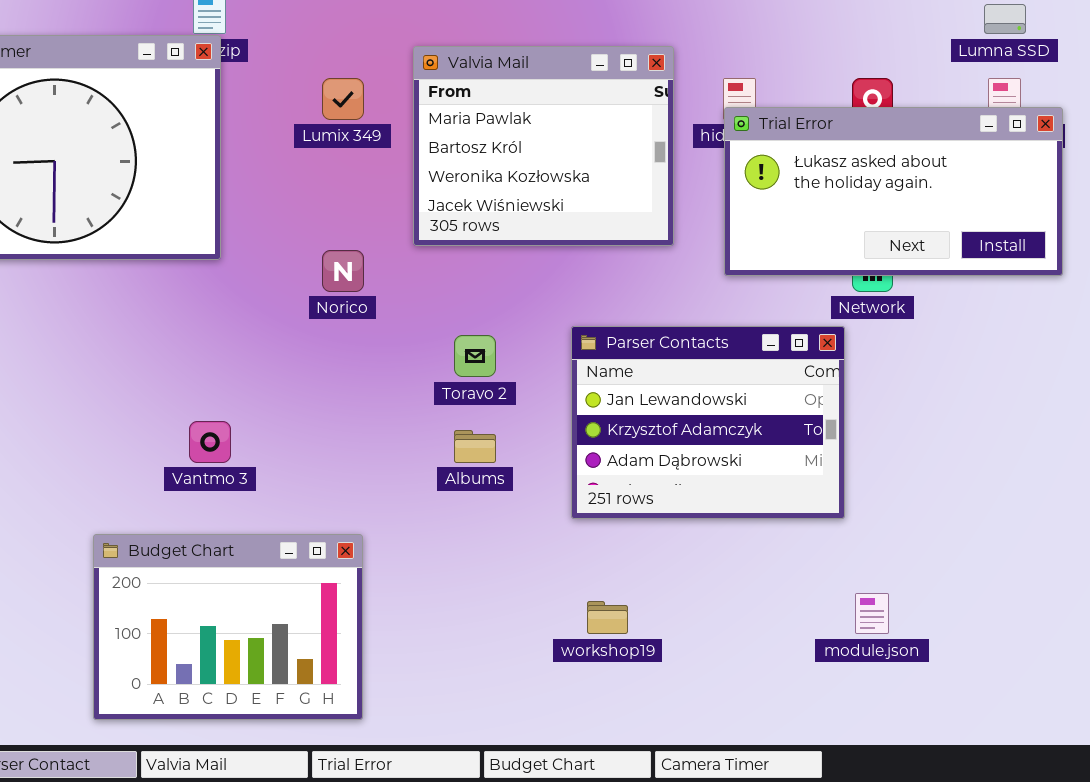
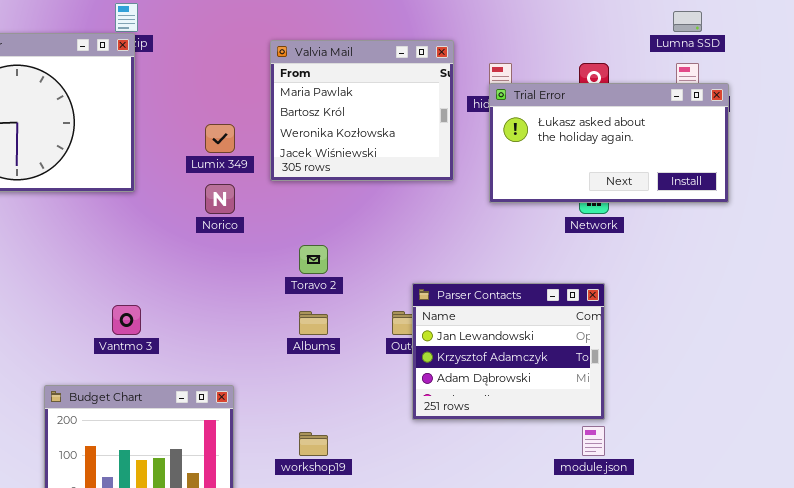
Lumix 349: [322,78,364,120] -> [205,124,235,153], moved
Parser Contacts: [571,326,845,519] -> [412,283,605,420], moved
workshop19: [587,601,628,634] -> [299,432,328,456], moved

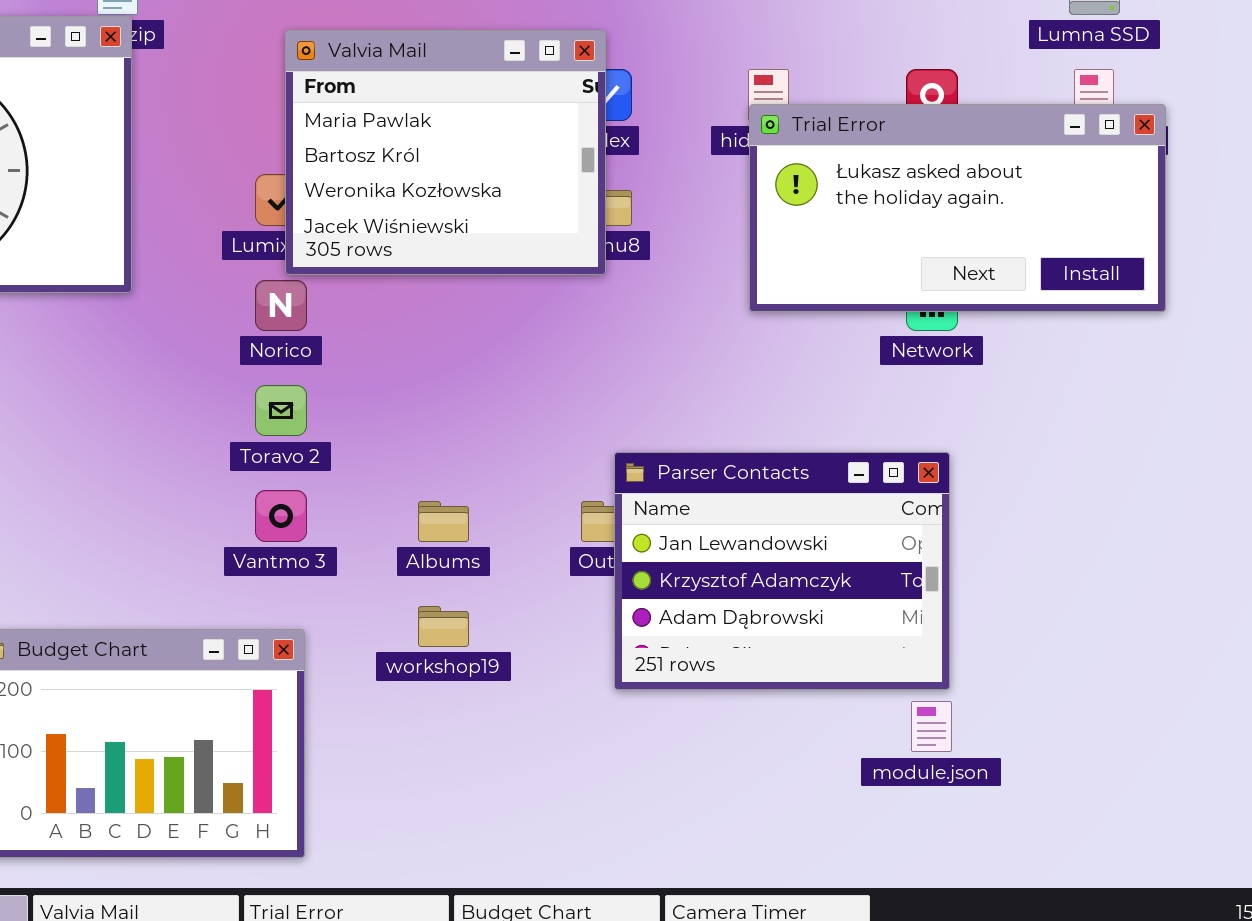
Valvia Mail: [270,40,454,181] -> [285,30,606,275], moved
Toravo 2: [299,245,328,274] -> [255,385,307,436], moved
Vantmo 3: [112,305,141,335] -> [255,490,307,542], moved
workshop19: [299,432,328,456] -> [418,606,469,647], moved

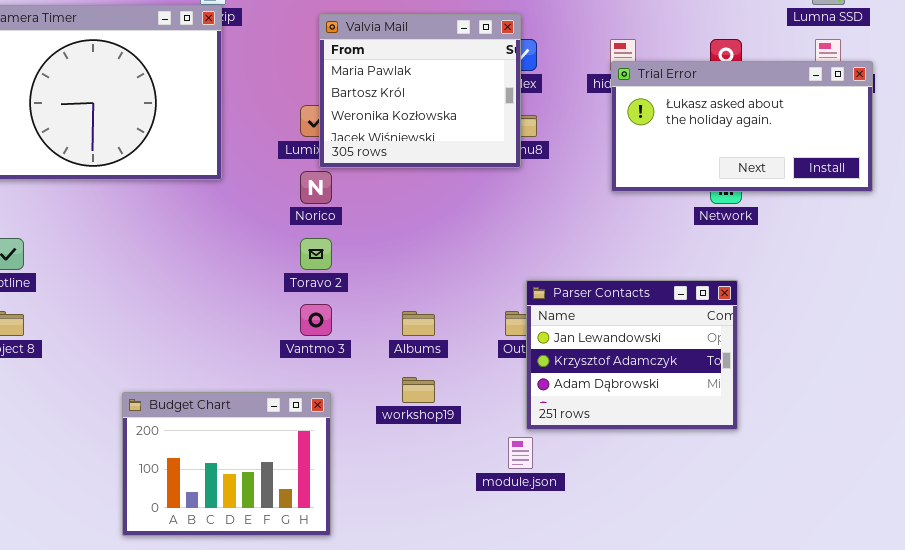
module.json: [911,701,952,752] -> [508,437,533,469], moved

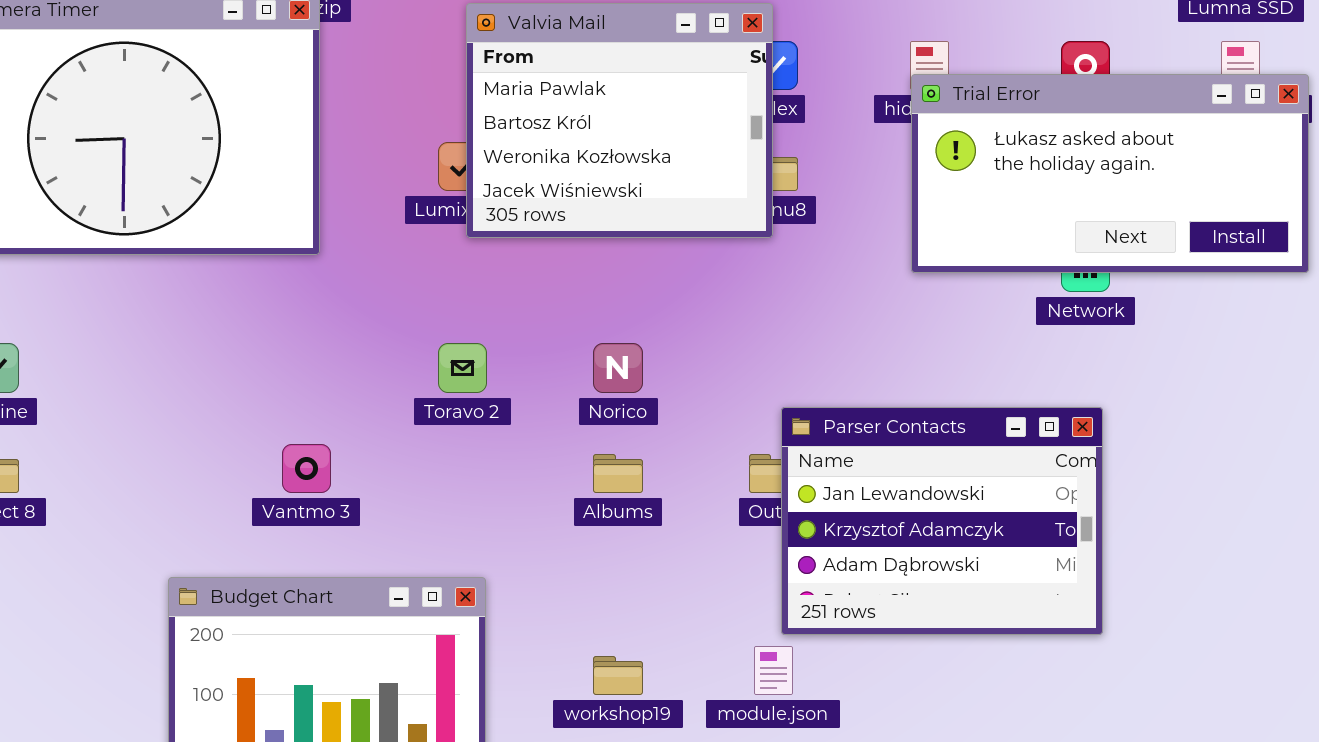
Norico: [300,171,332,204] -> [593,343,643,393], moved
Vantmo 3: [300,304,332,336] -> [282,444,331,493], moved
workshop19: [402,377,435,403] -> [593,656,643,695], moved

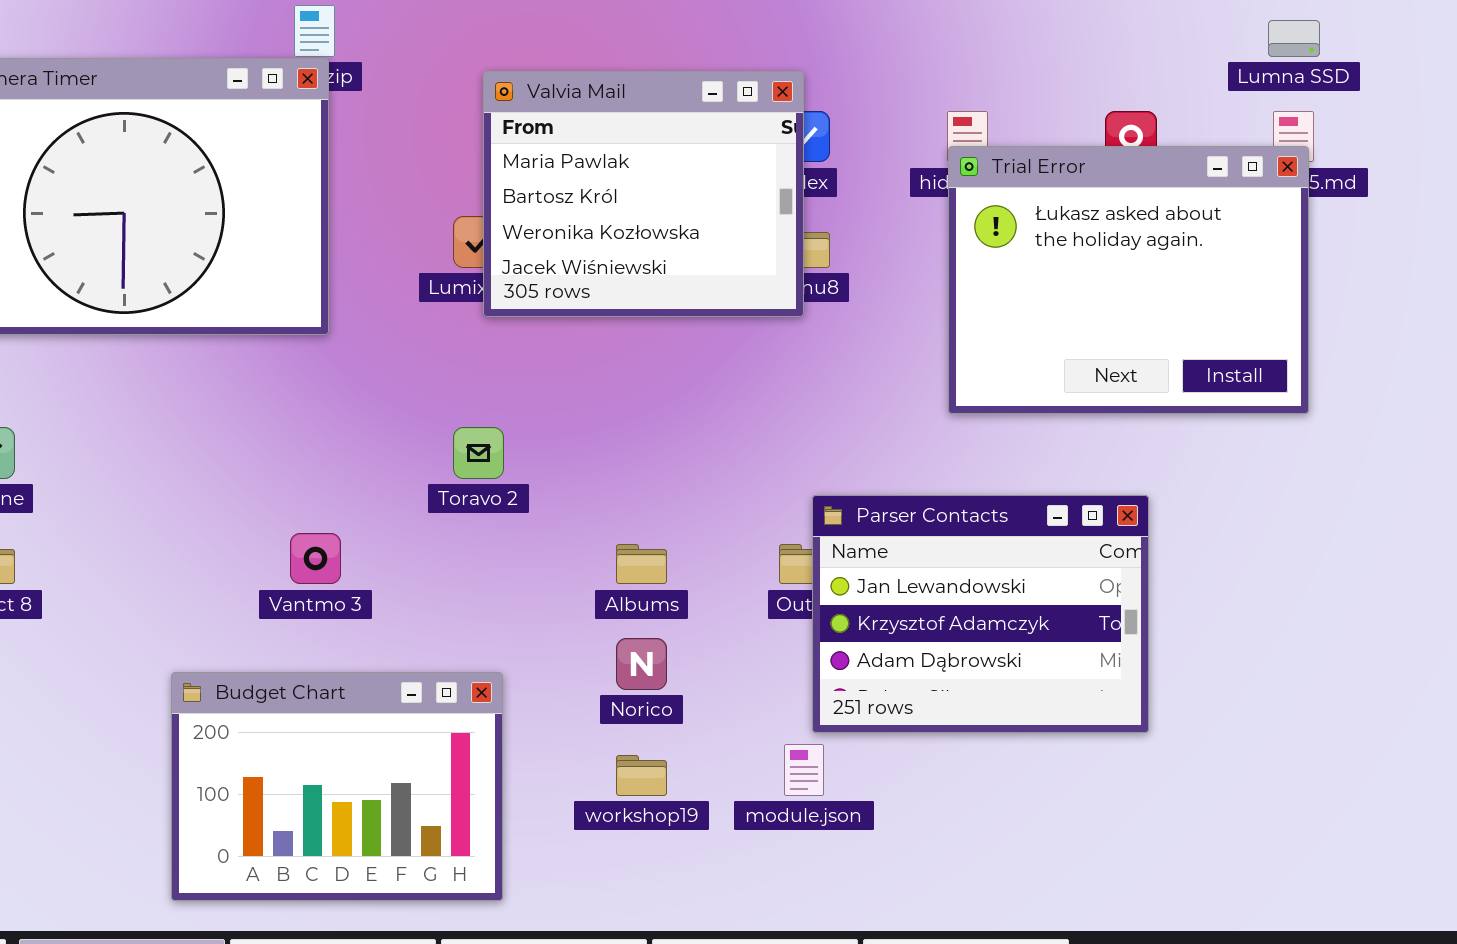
Trial Error: [911,74,1309,273] -> [948,146,1309,414], resized
Norico: [593,343,643,393] -> [616,638,667,690], moved

